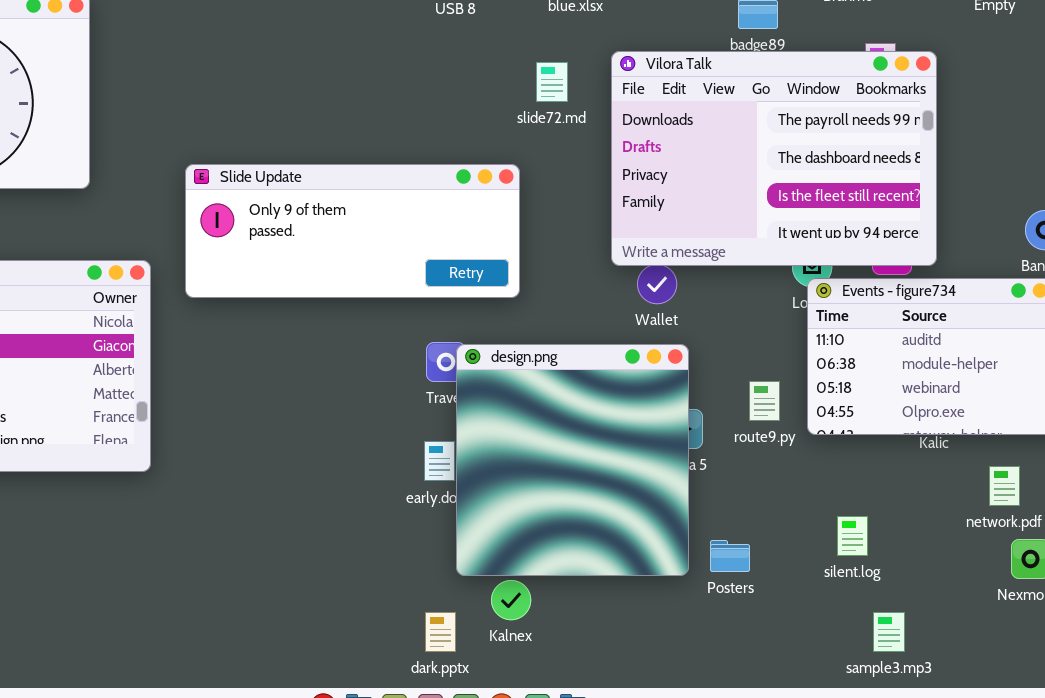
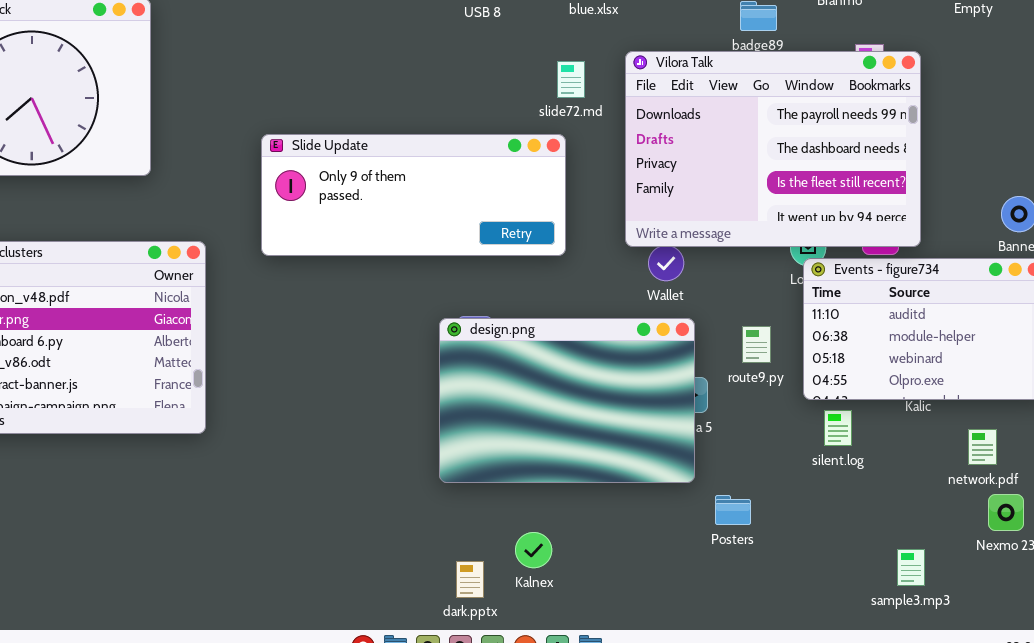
Slide Update: [185,164,520,298] -> [261,134,566,256], moved
design.png: [456,344,689,576] -> [439,318,695,483], resized
route9.py: [749,381,780,421] -> [742,326,771,363], moved
silent.log: [837,516,868,556] -> [824,410,852,446], moved
sample3.mp3: [873,612,905,652] -> [897,549,925,586], moved

